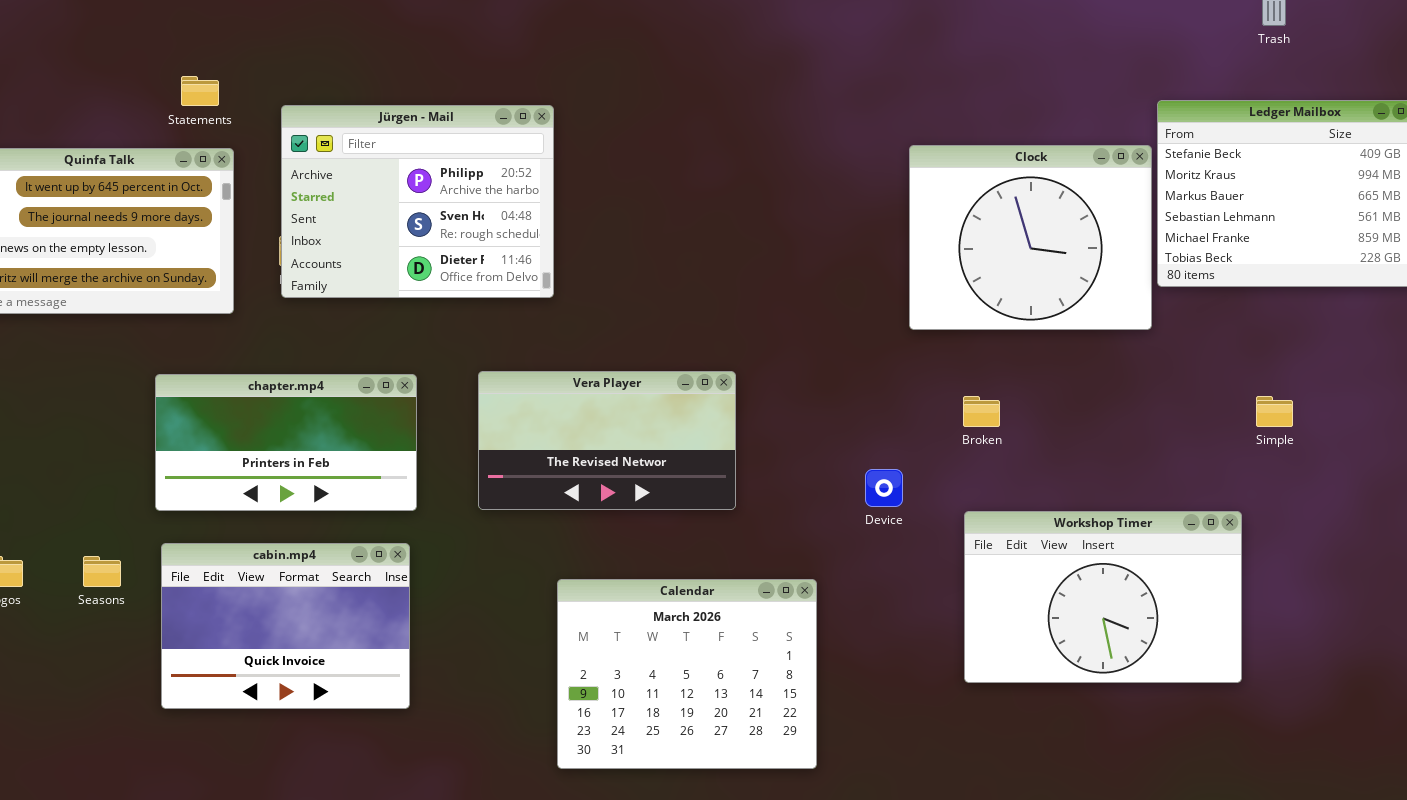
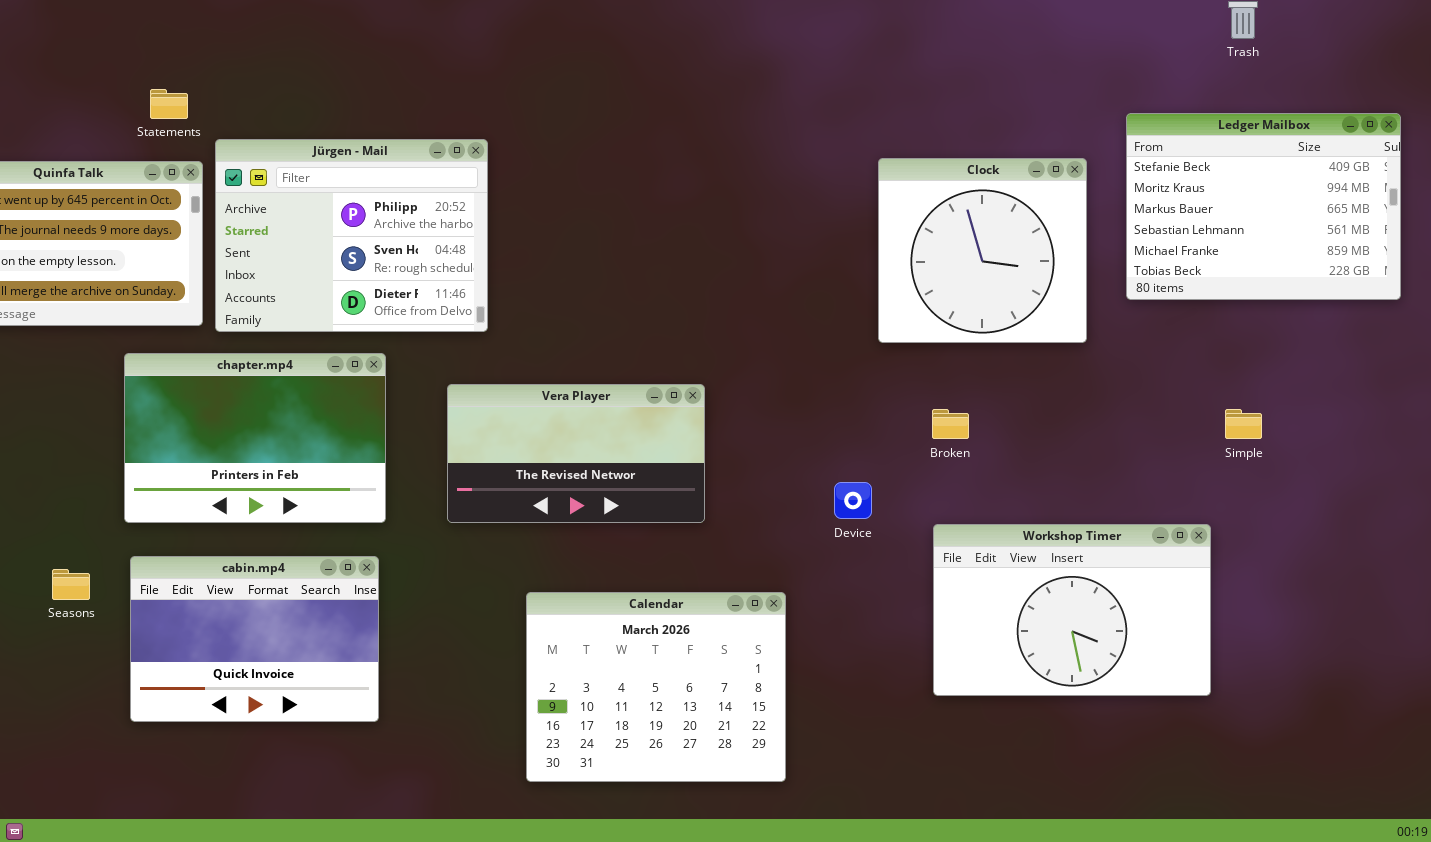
Jürgen - Mail: [281,105,554,298] -> [215,139,488,332], moved
Clock: [909,145,1152,330] -> [878,158,1087,343], resized
chapter.mp4: [155,374,417,511] -> [124,353,386,523], resized

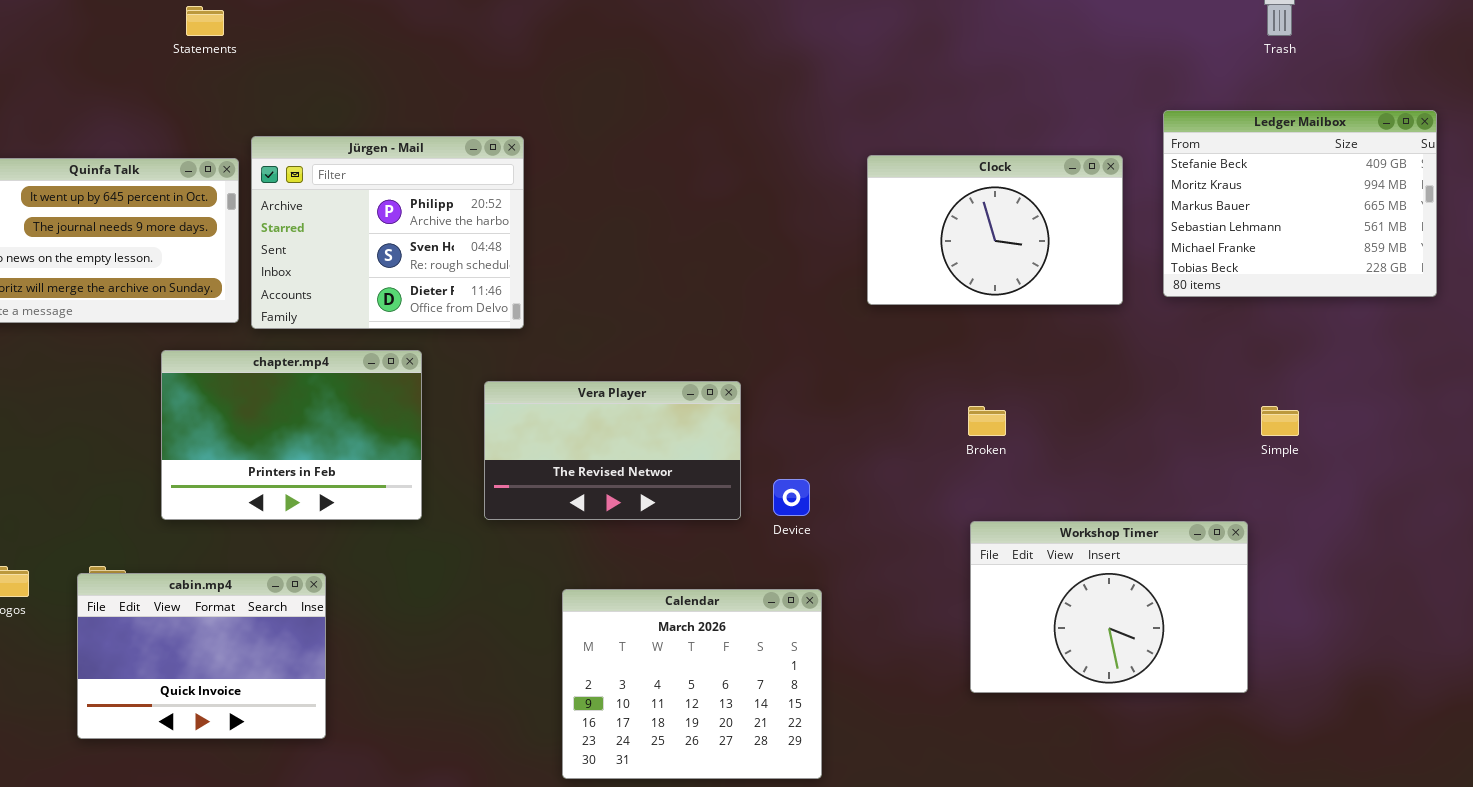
Statements: [150,89,188,119] -> [186,6,224,36], moved
Clock: [878,158,1087,343] -> [867,155,1123,305], resized
Device: [834,482,872,519] -> [773,479,810,516], moved
cabin.mp4: [130,556,379,722] -> [77,573,326,739], moved

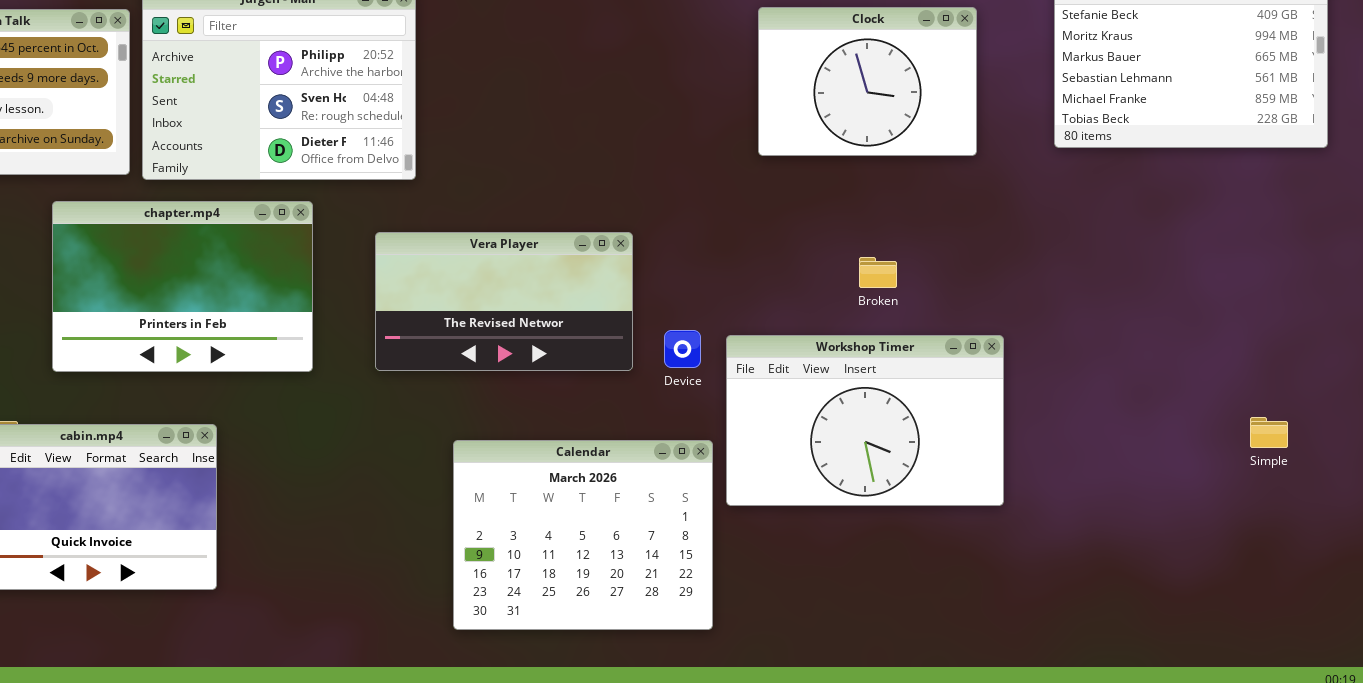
Clock: [867,155,1123,305] -> [758,7,977,156], resized
Simple: [1261,406,1299,436] -> [1250,417,1288,448], moved
Workshop Timer: [970,521,1248,693] -> [726,335,1004,506], moved

